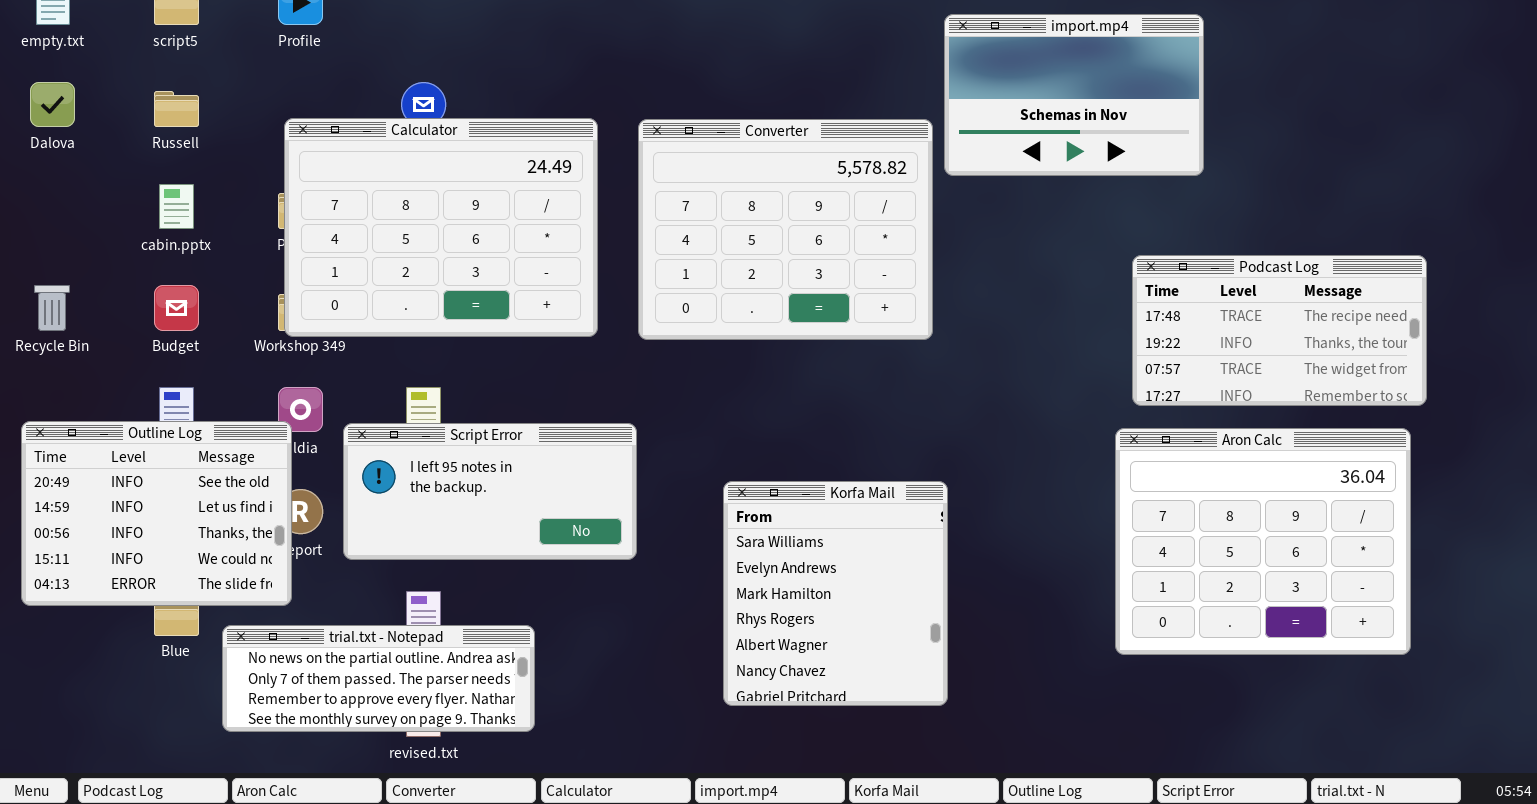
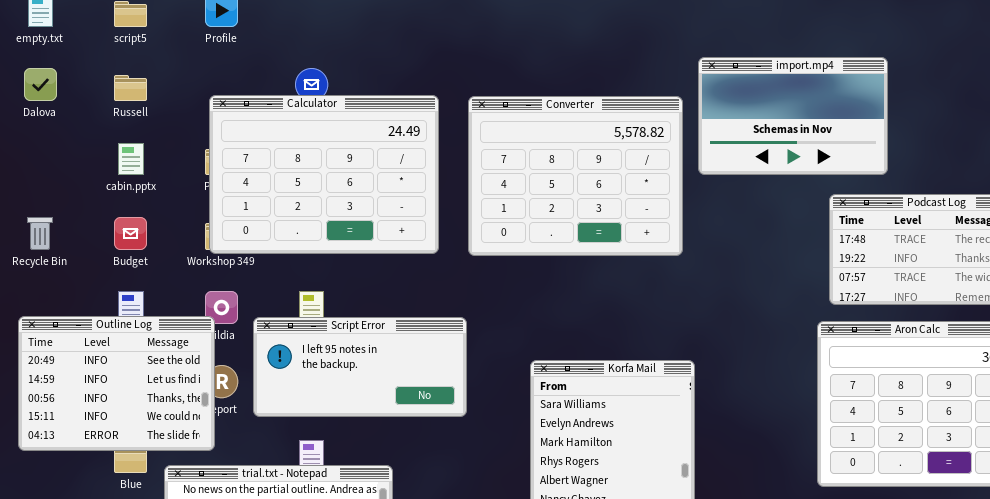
import.mp4: [944,14,1204,176] -> [698,57,888,175], moved

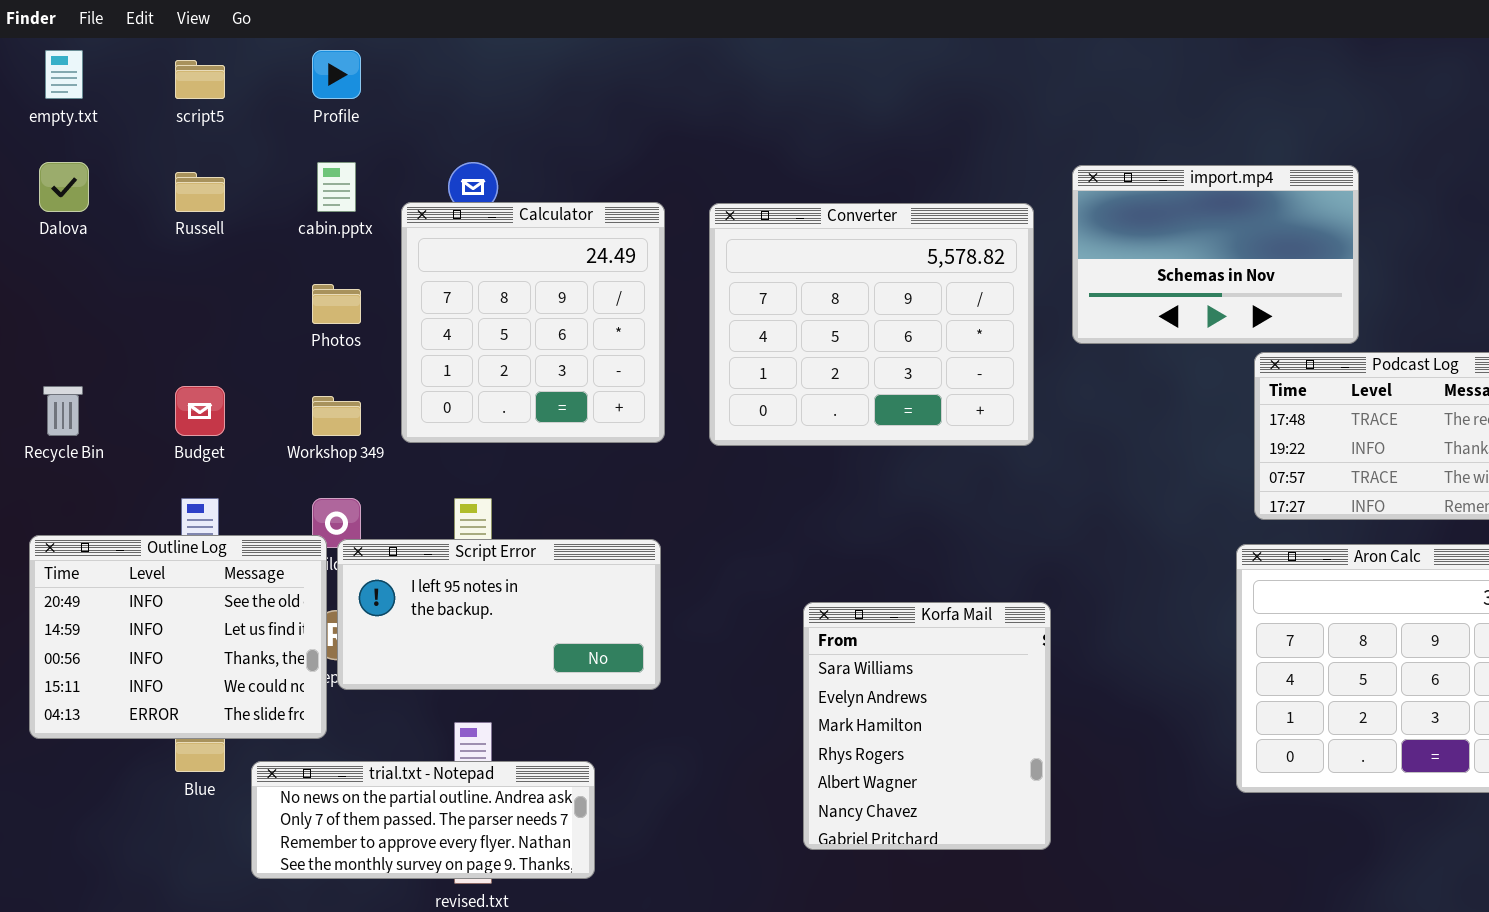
import.mp4: [698,57,888,175] -> [1072,165,1359,344], moved
Calculator: [209,95,439,254] -> [401,202,665,443], resized
cabin.pptx: [118,143,144,175] -> [317,162,356,212], moved
Script Error: [253,317,467,417] -> [337,539,661,690], moved

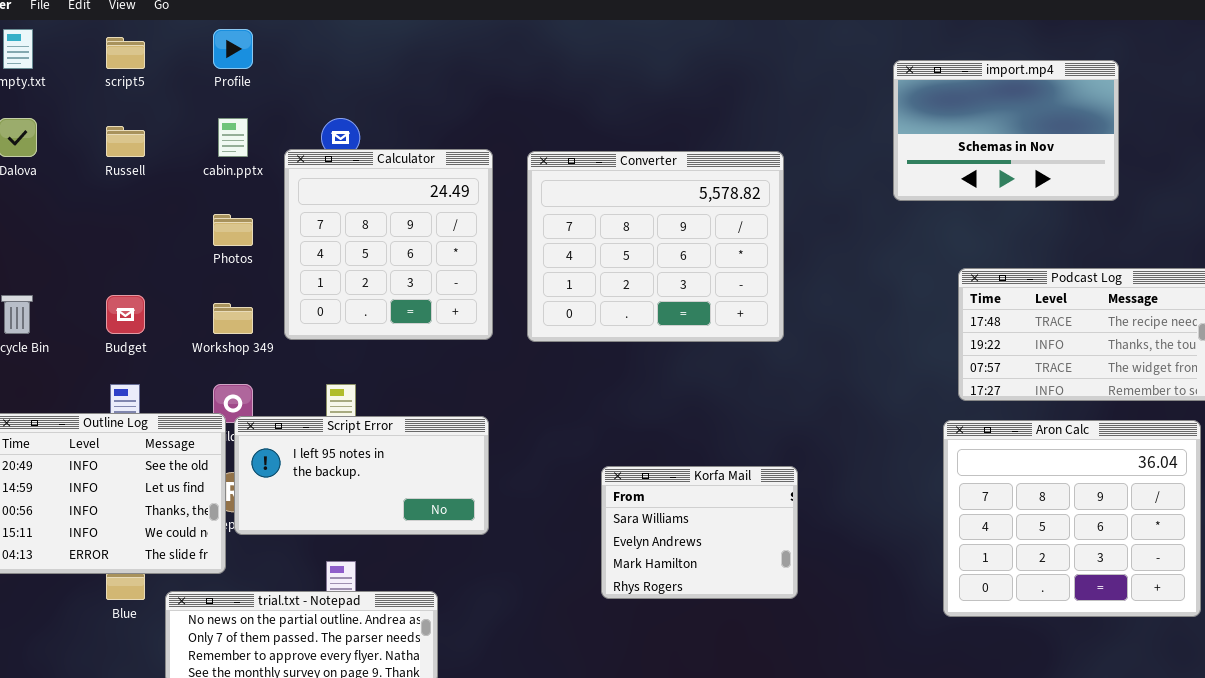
import.mp4: [1072,165,1359,344] -> [893,60,1119,201], moved
Korfa Mail: [803,602,1051,850] -> [601,466,798,599], resized

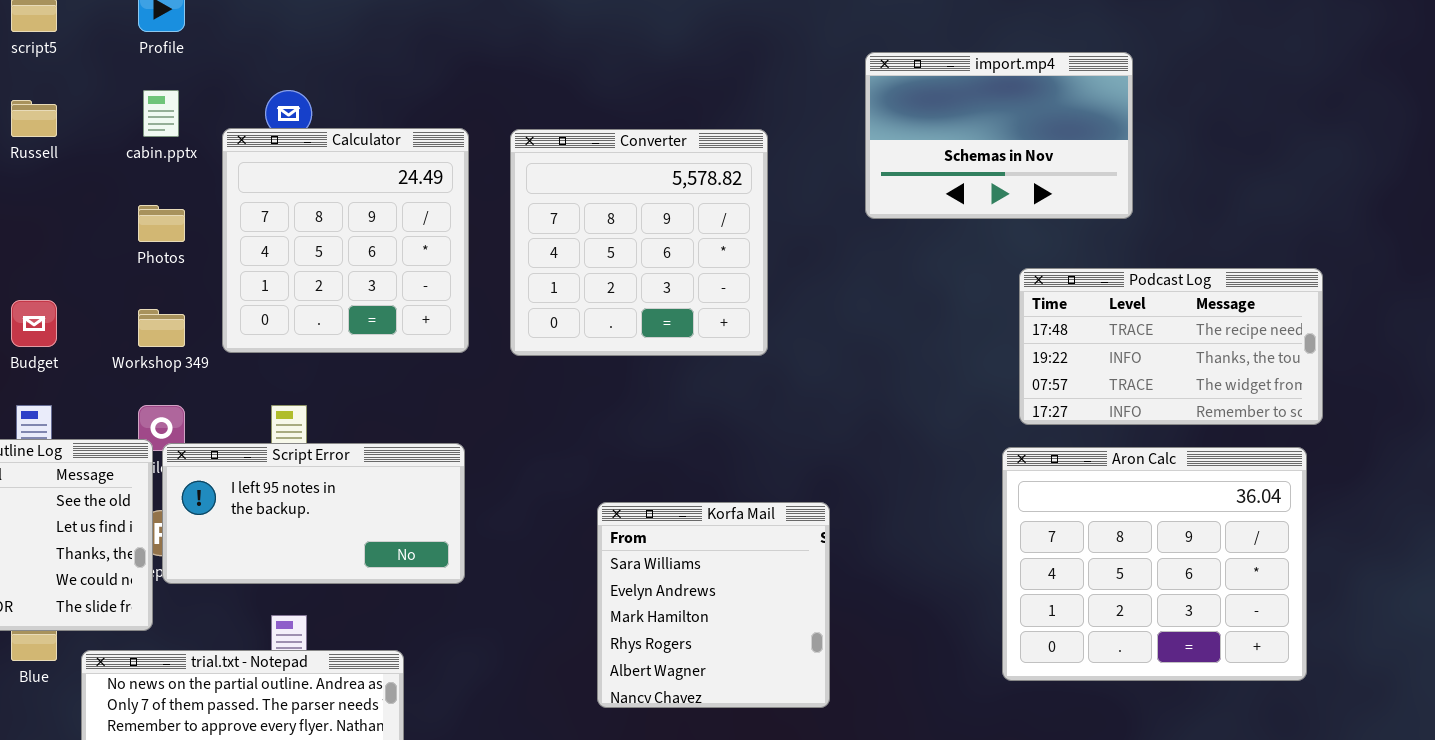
import.mp4: [893,60,1119,201] -> [865,52,1133,219], moved
Converter: [527,151,784,342] -> [510,129,768,356], resized
Korfa Mail: [601,466,798,599] -> [597,502,830,708], resized

